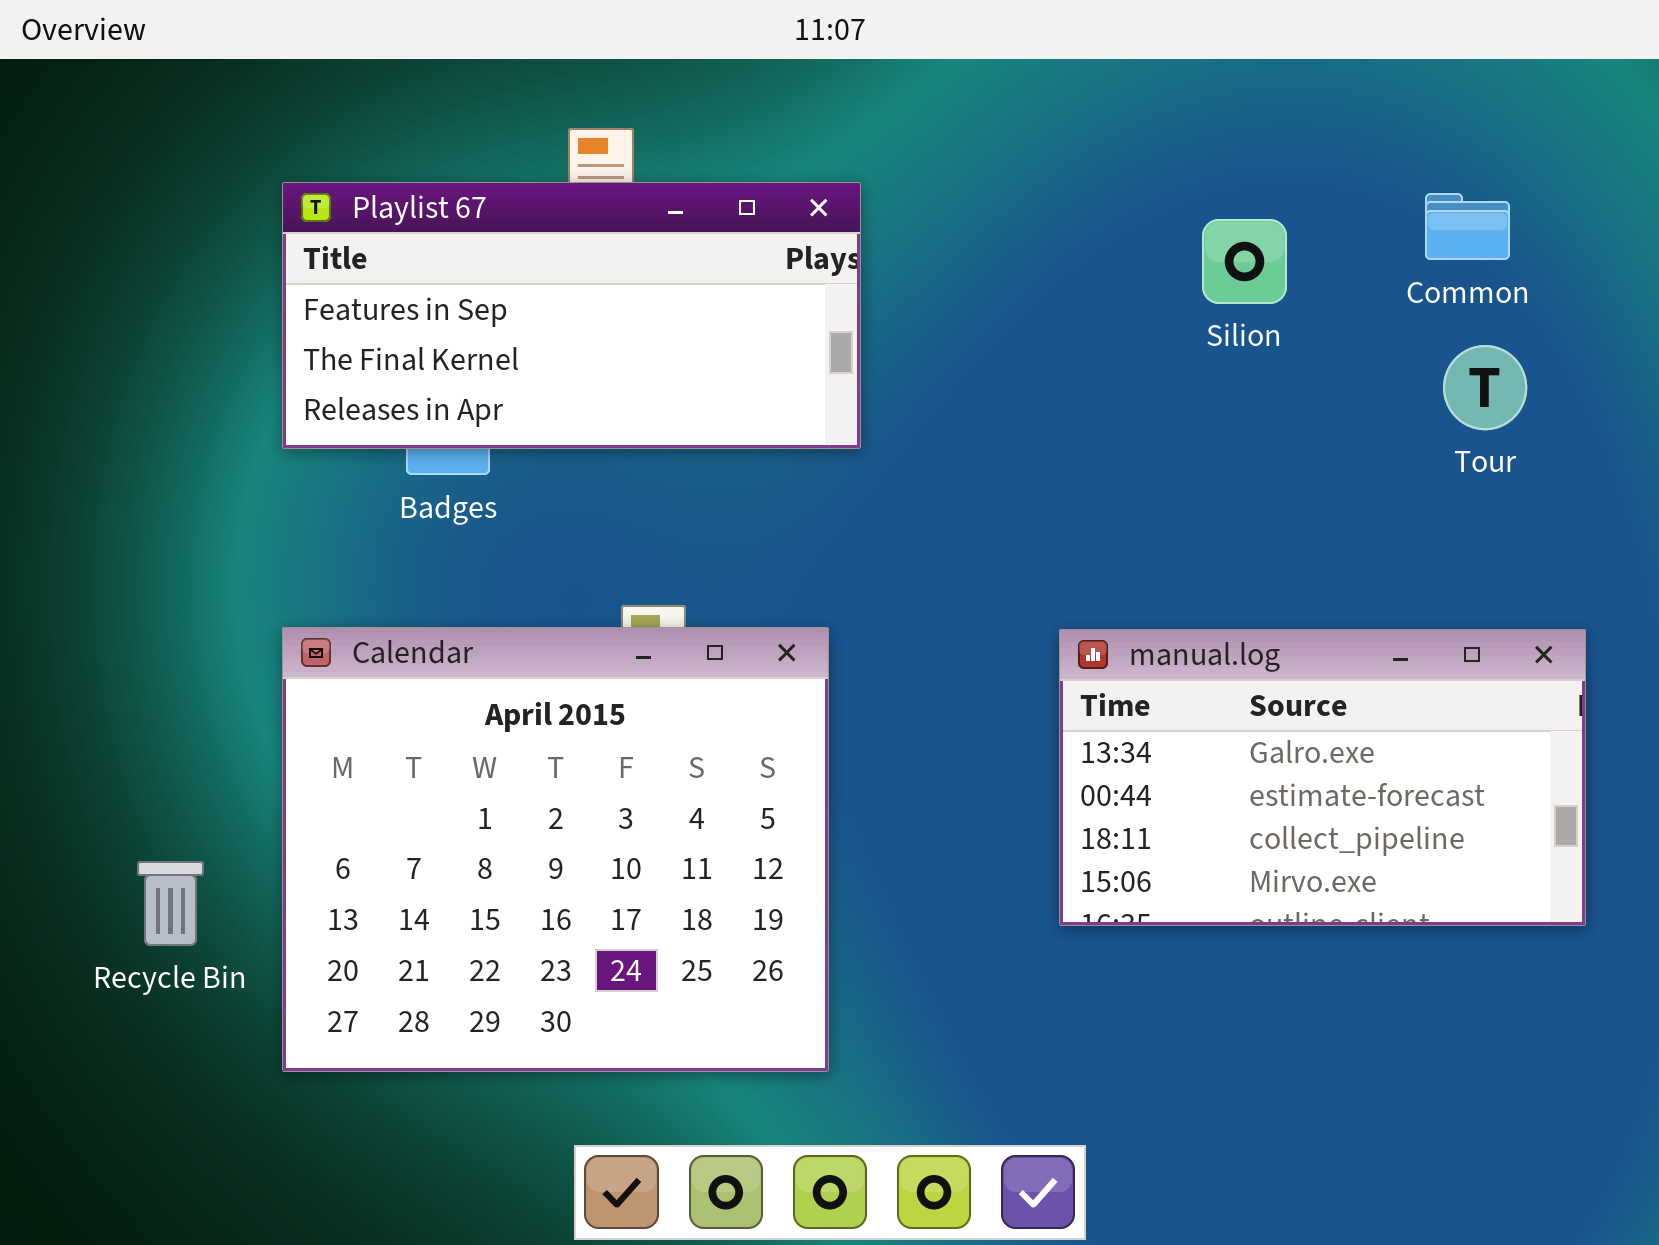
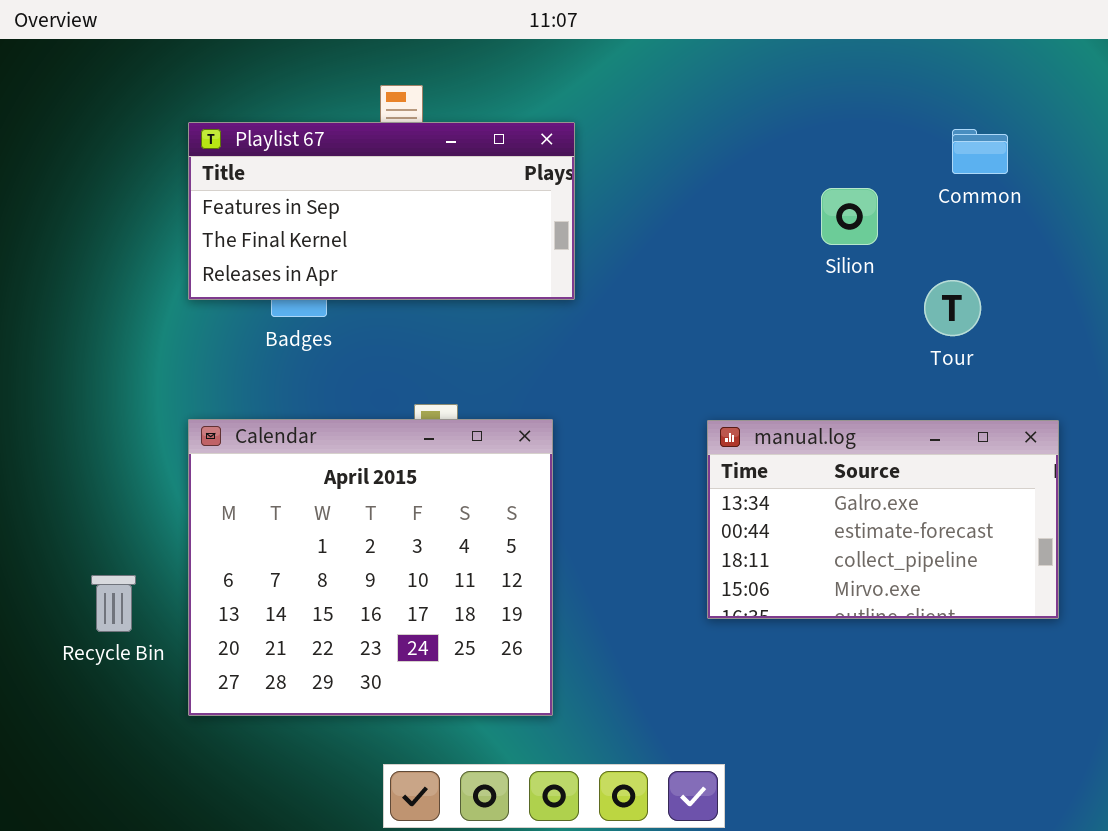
Silion: [1202,219,1287,304] -> [821,188,878,245], moved
Tour: [1443,345,1527,430] -> [924,280,981,336], moved

